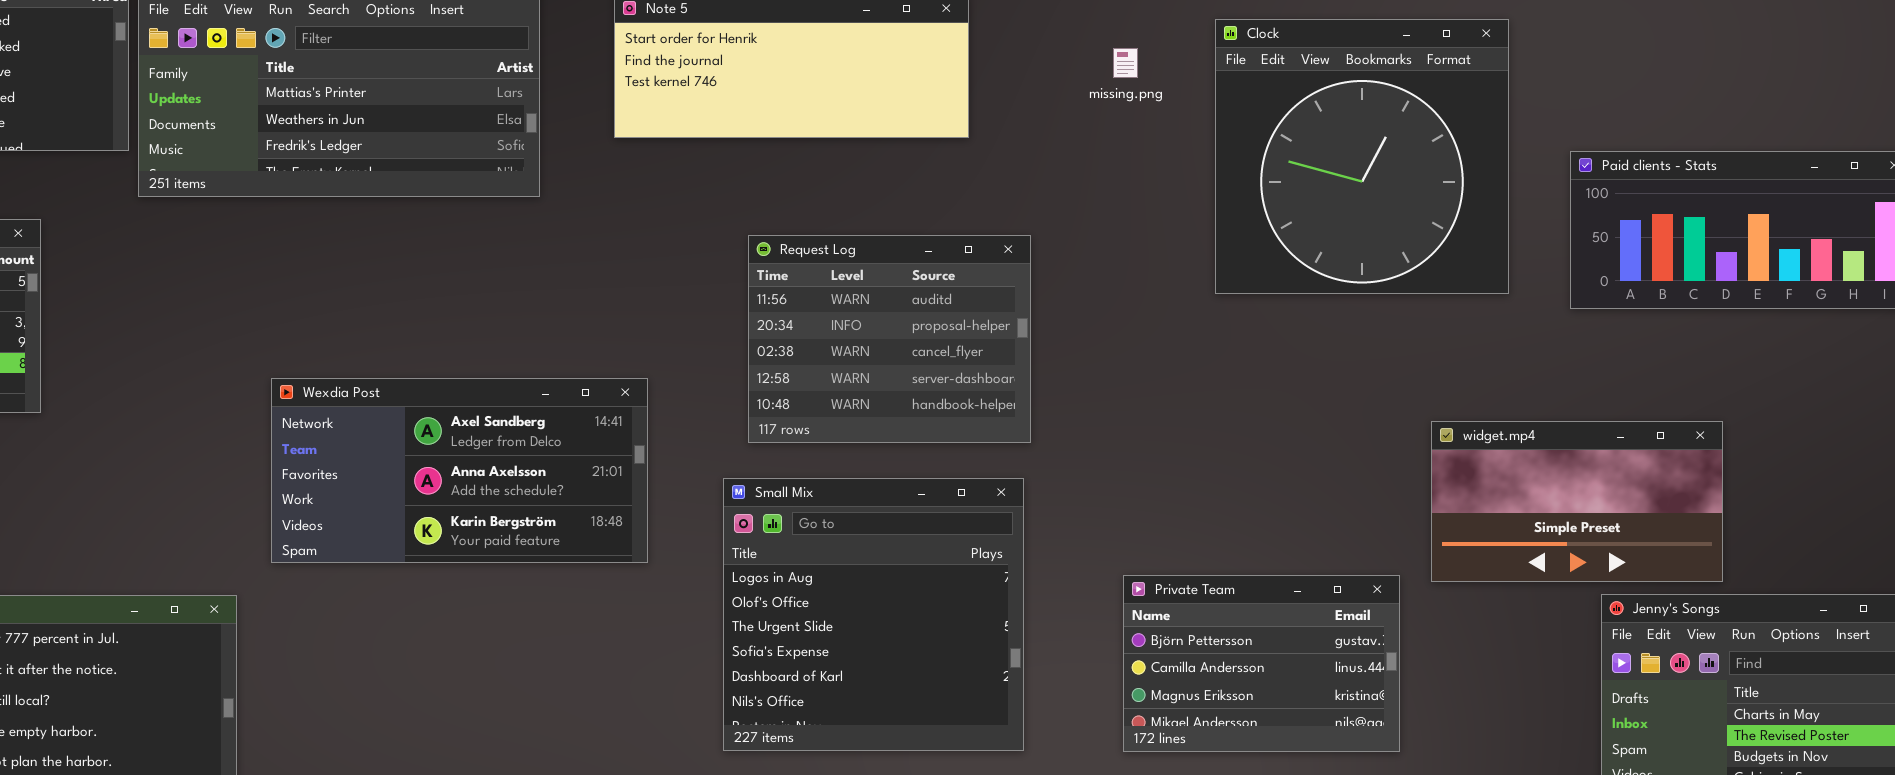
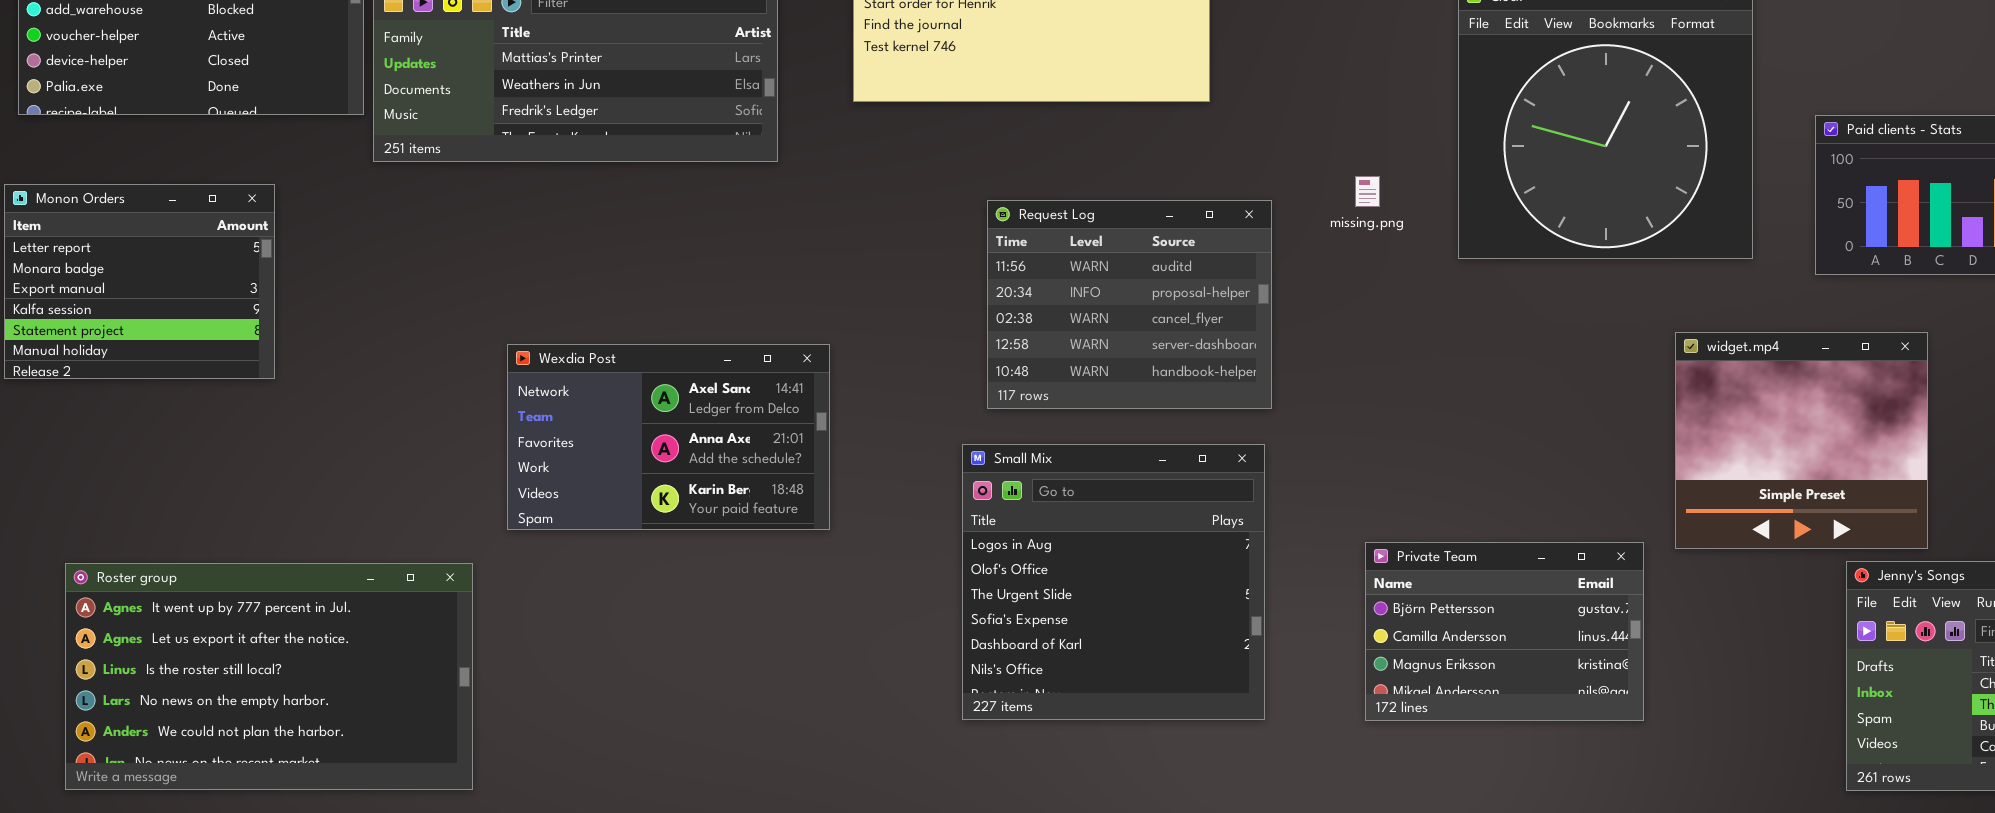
missing.png: [1113,48,1138,78] -> [1355,176,1380,207], moved
Wexdia Post: [271,378,648,563] -> [507,344,830,530], resized
widget.mp4: [1431,421,1723,582] -> [1675,332,1928,549], resized

